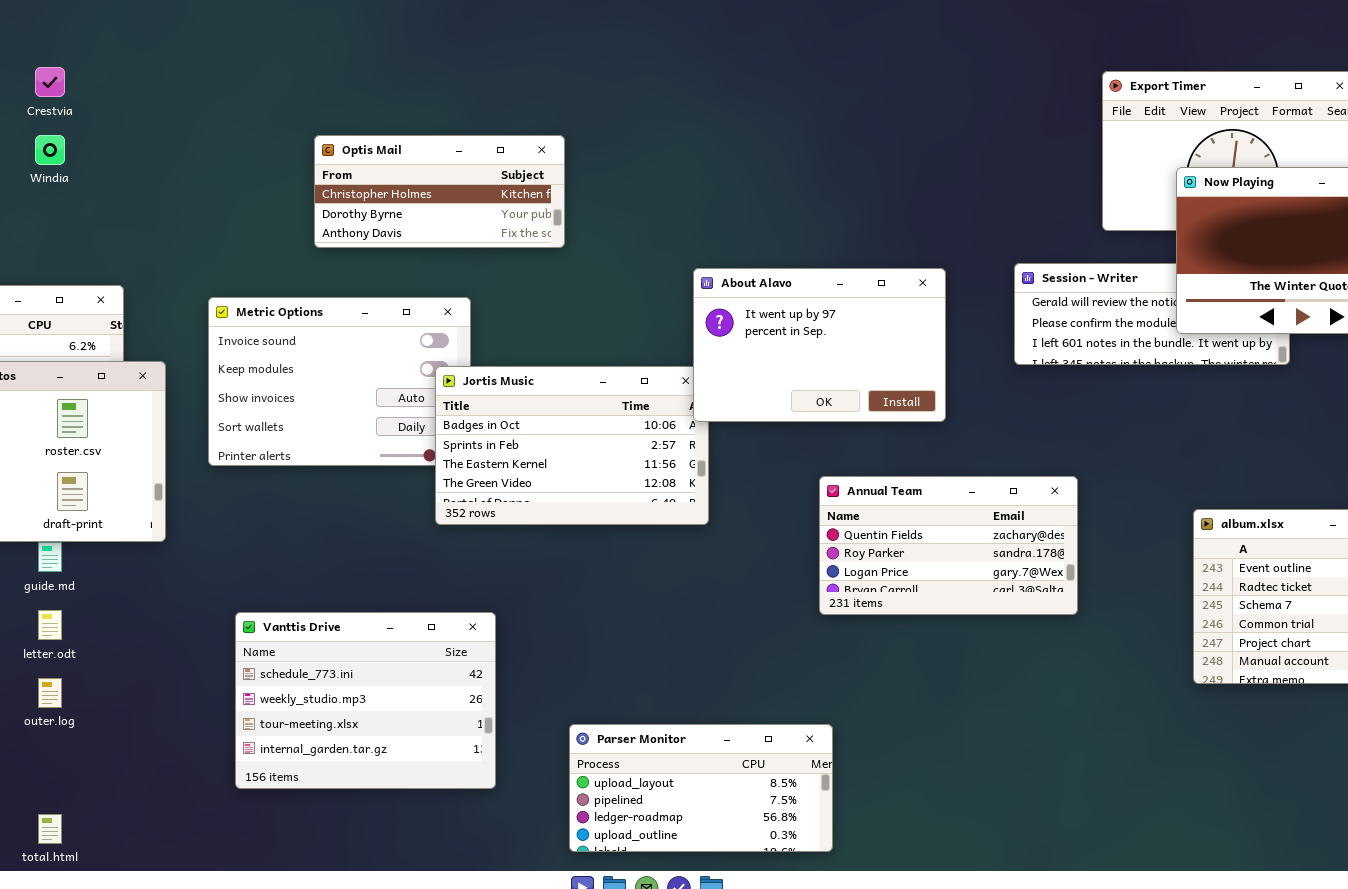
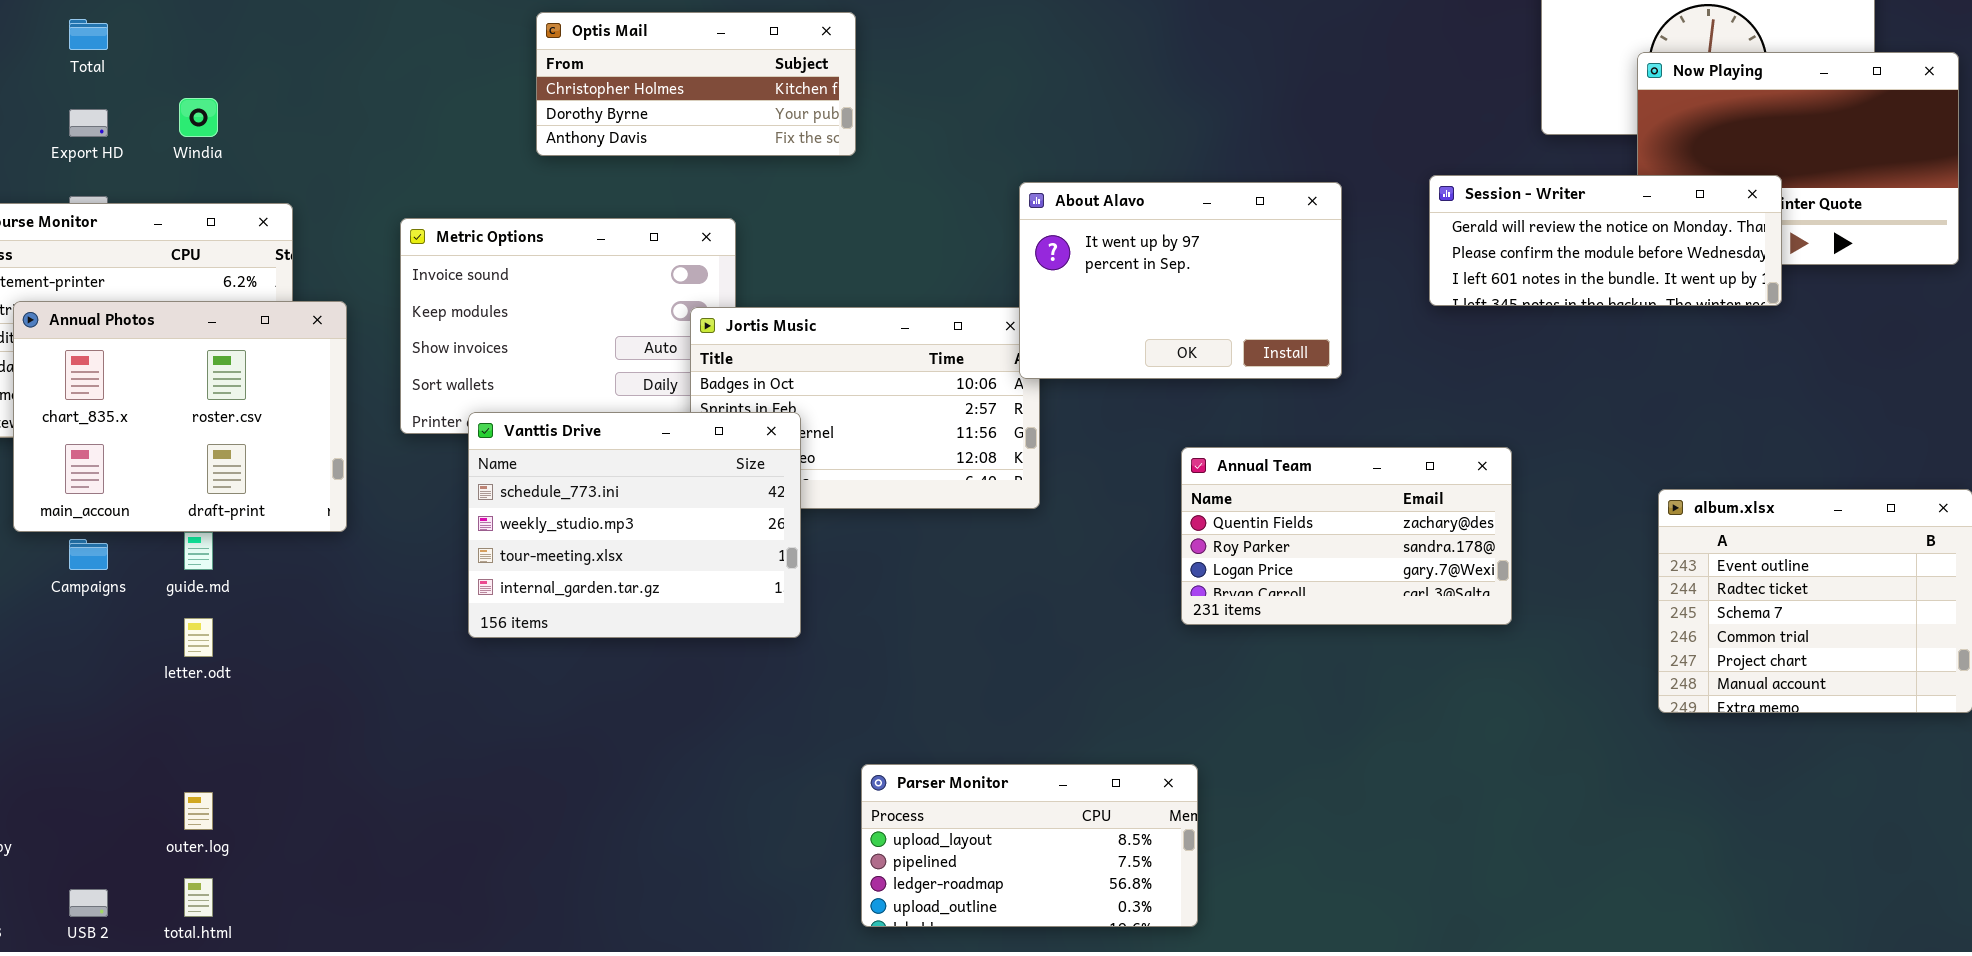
Windia: [35,135,65,165] -> [179,98,218,137], moved
Session - Writer: [1014,263,1290,365] -> [1429,175,1782,306], raised
Vanttis Drive: [235,612,496,789] -> [468,412,801,638], moved
outer.log: [38,678,62,708] -> [184,792,213,830], moved

